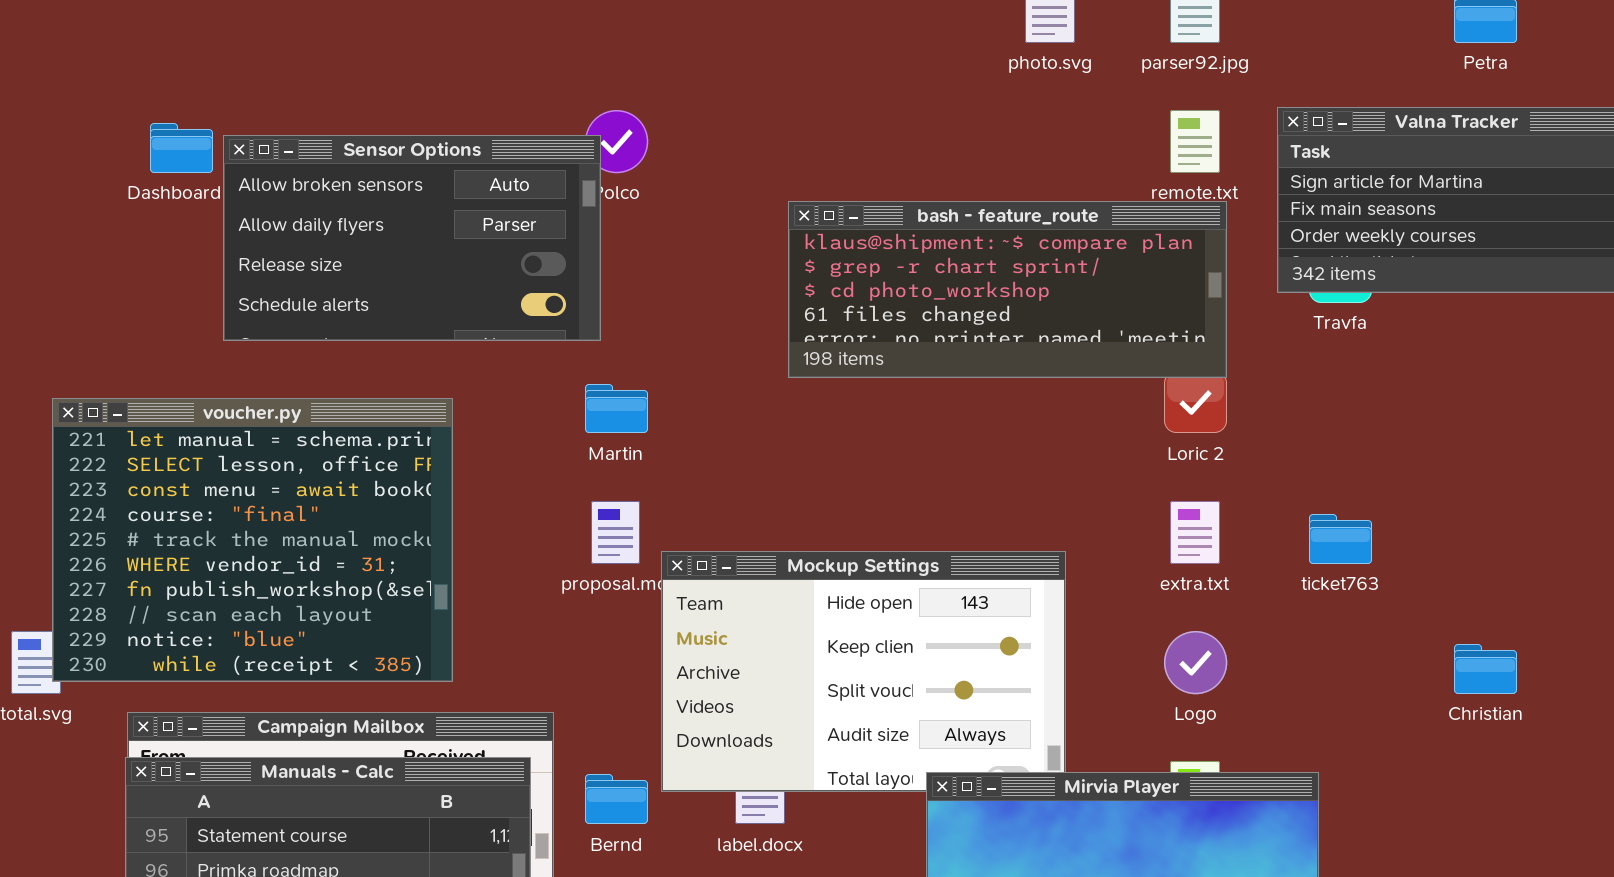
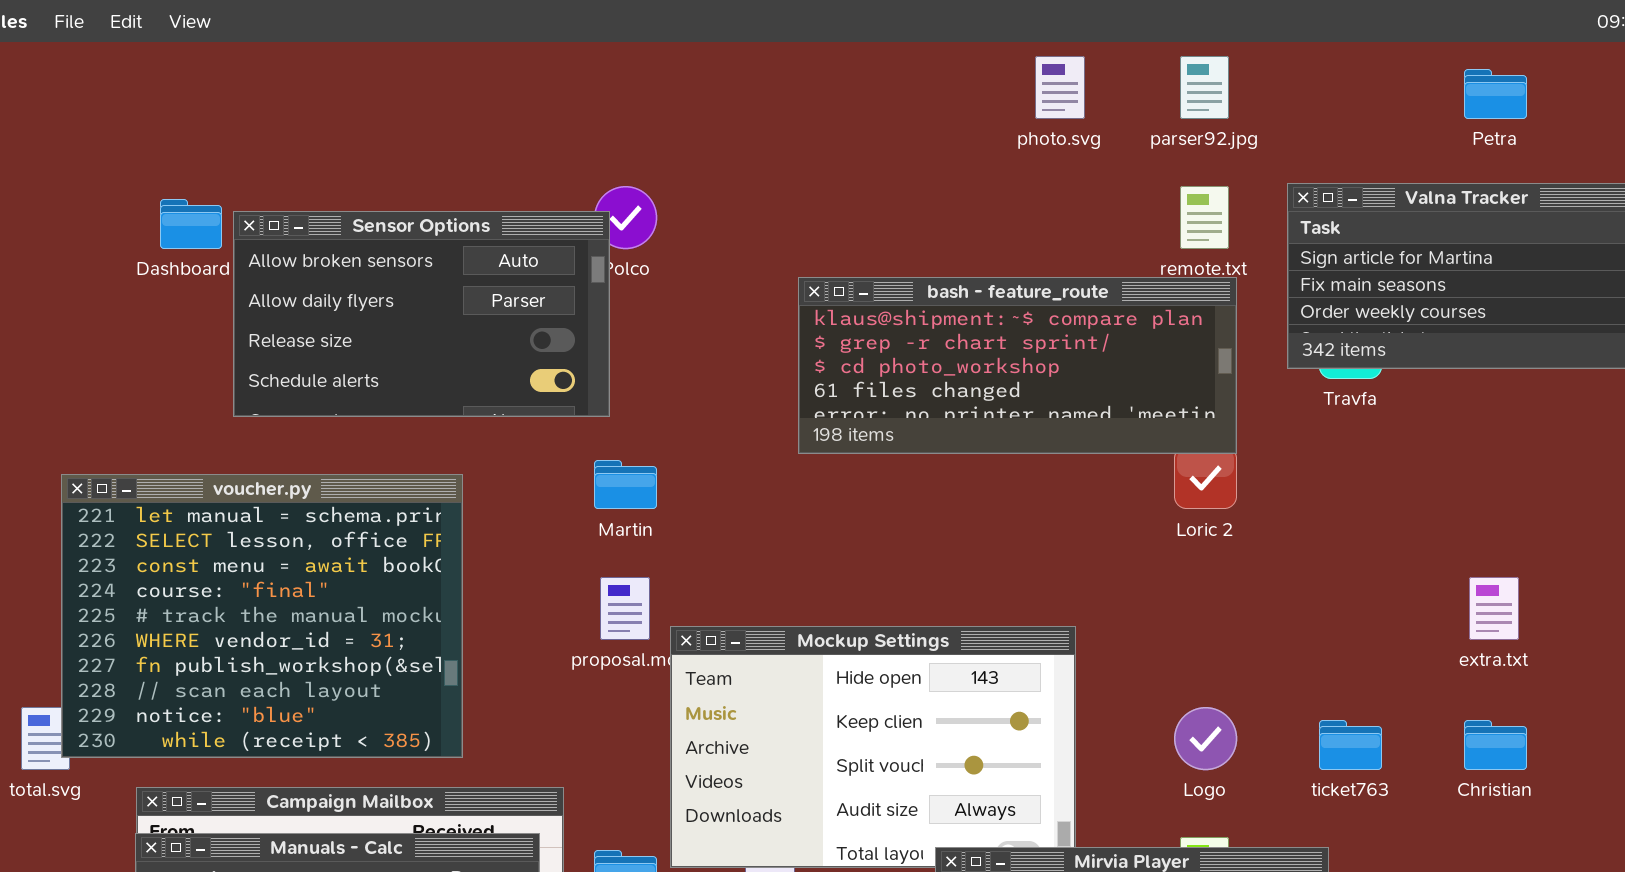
extra.txt: [1170,501,1220,564] -> [1469,577,1519,640], moved
ticket763: [1309,514,1372,564] -> [1319,720,1382,770], moved

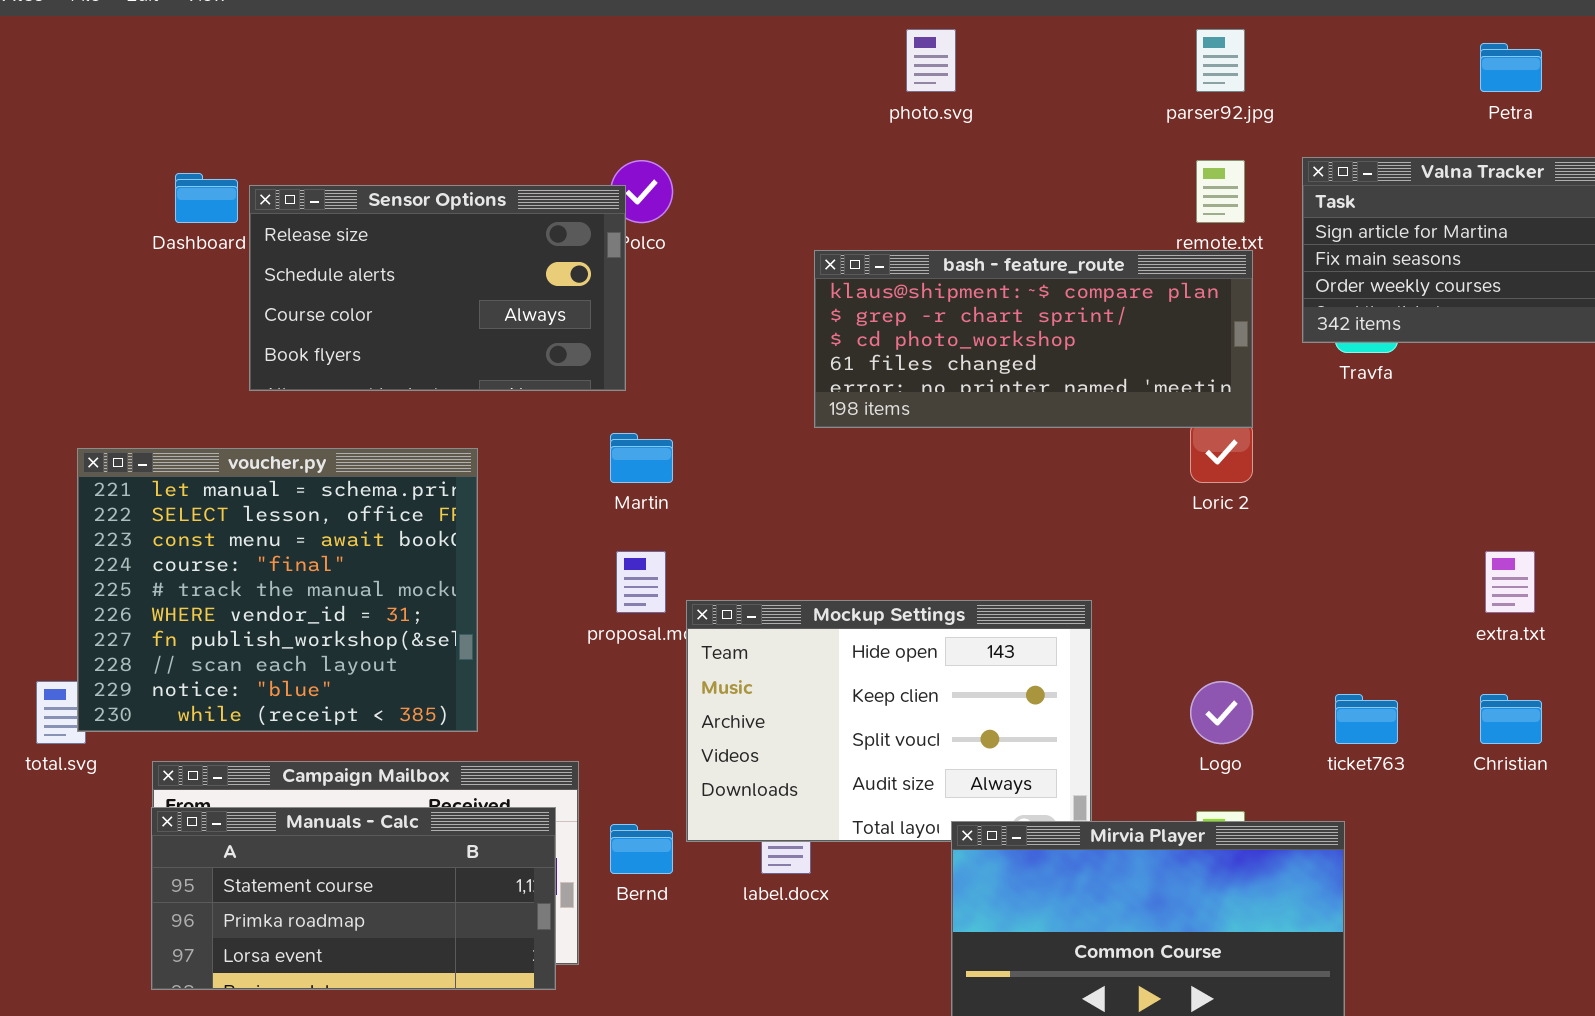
photo.svg: [1035,56,1085,119] -> [906,29,956,92], moved
Sensor Options: [233,211,610,417] -> [249,185,626,391], scrolled down 2 rows

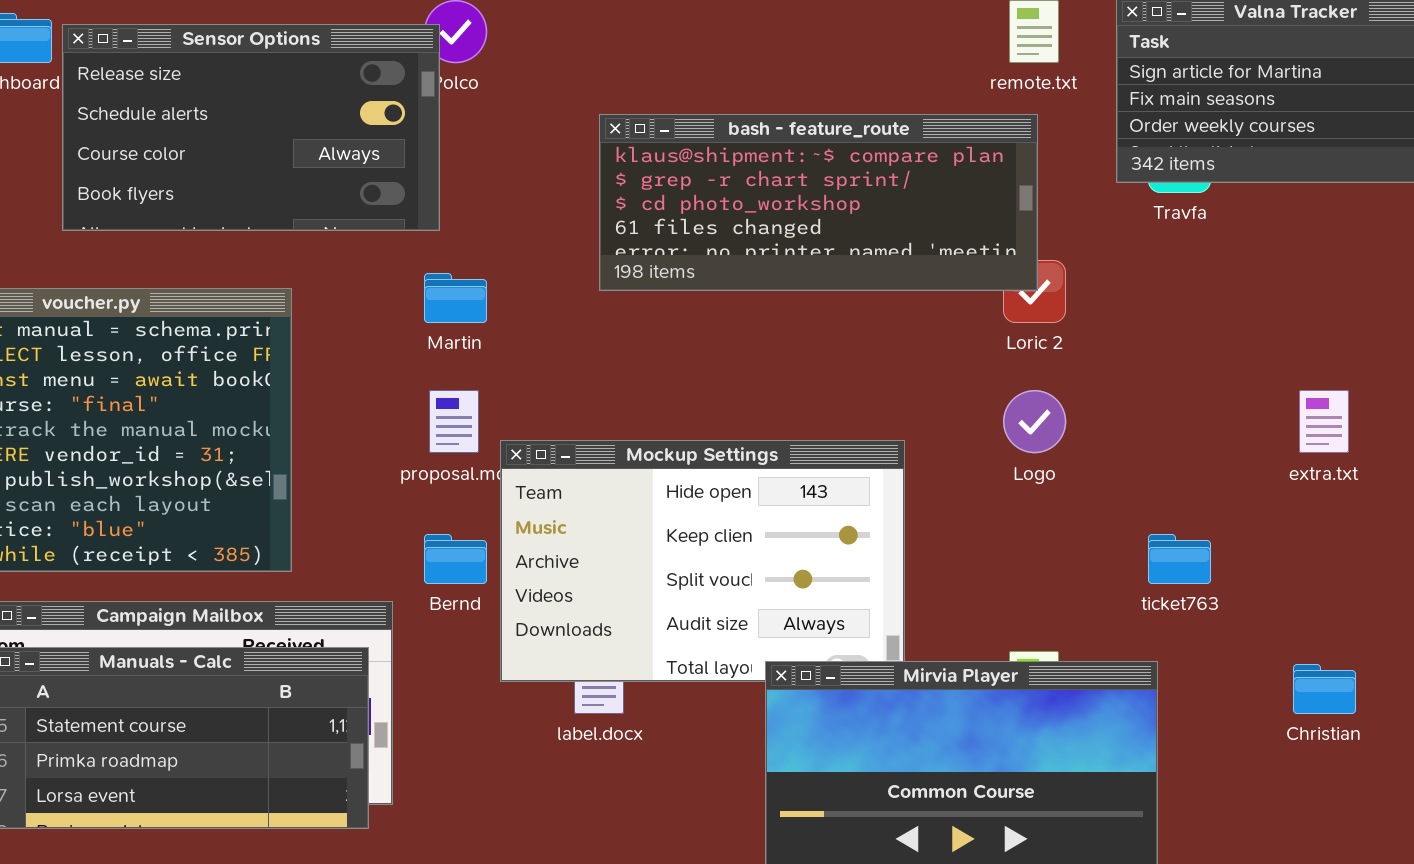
bash - feature_route: [814,250,1253,428] -> [599,114,1038,291], moved
Logo: [1190,681,1253,744] -> [1003,390,1066,453], moved
Christian: [1480,694,1542,744] -> [1293,664,1356,714], moved
Bernd: [610,824,673,874] -> [424,534,487,584], moved

